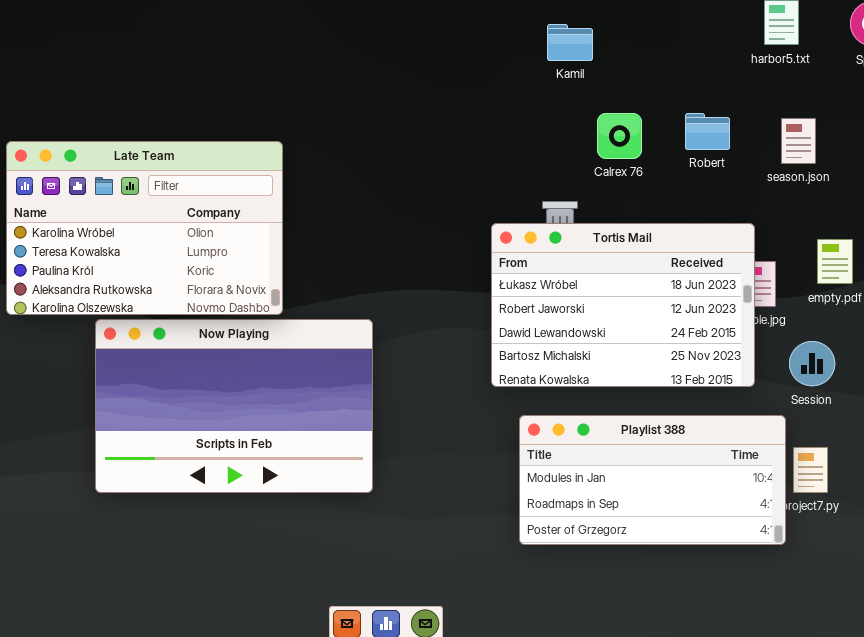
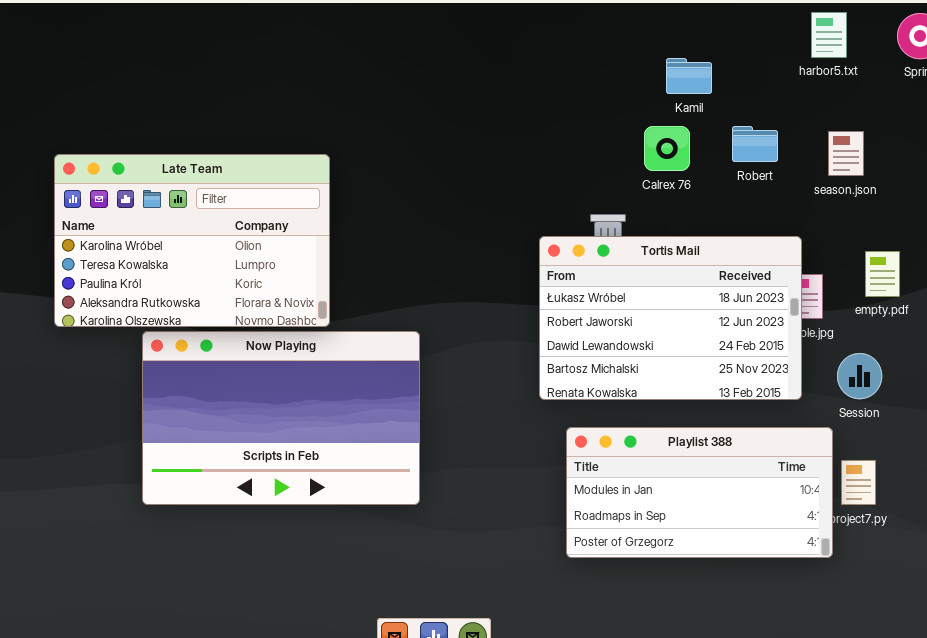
Kamil: [547,24,593,61] -> [666,58,712,94], moved

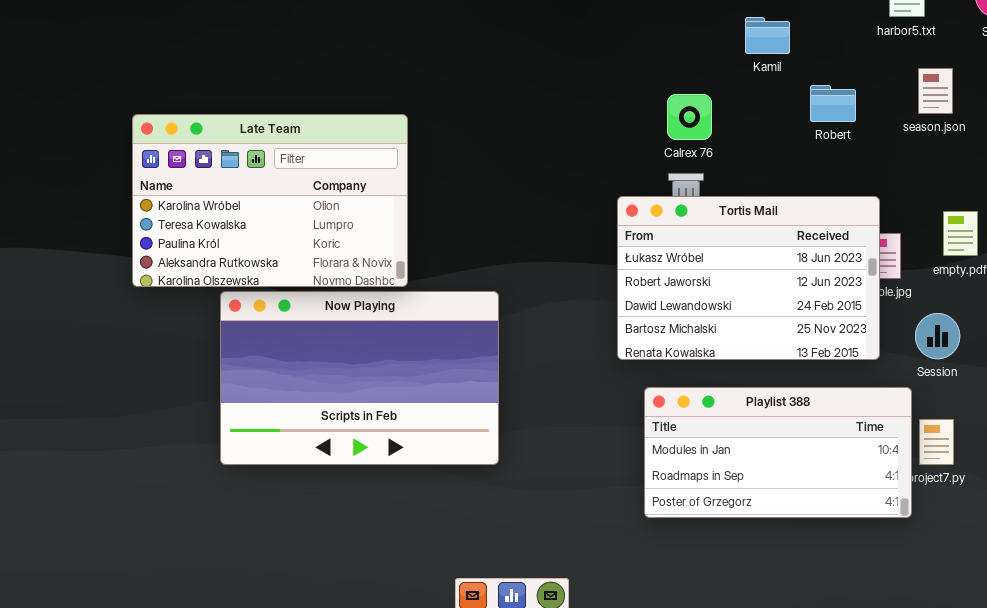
Calrex 76: [644,126,690,171] -> [667,94,712,140], moved
season.json: [828,131,864,176] -> [918,68,953,114], moved

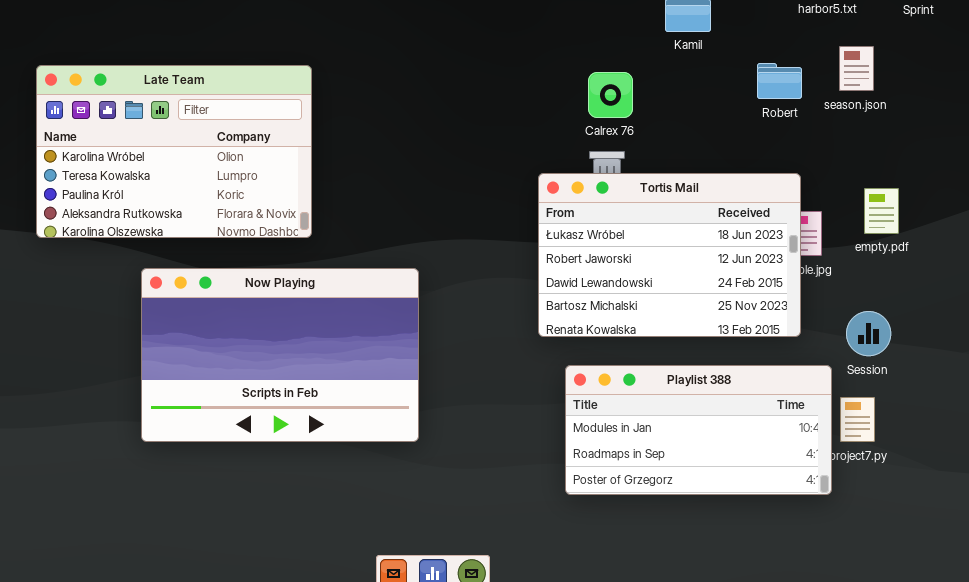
Robert: [810,85,856,122] -> [757,63,802,99], moved
Late Team: [132,114,408,287] -> [36,65,312,238], moved
Session: [915,313,960,359] -> [846,311,891,356], moved

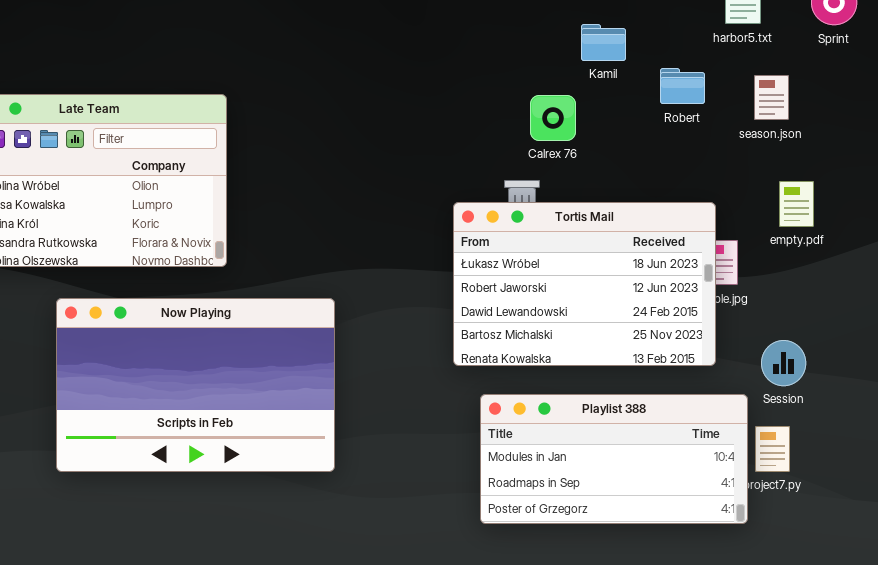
Robert: [757,63,802,99] -> [660,68,705,104], moved
Calrex 76: [588,72,633,118] -> [530,95,576,141], moved
empty.pdf: [864,188,899,234] -> [779,181,814,227], moved

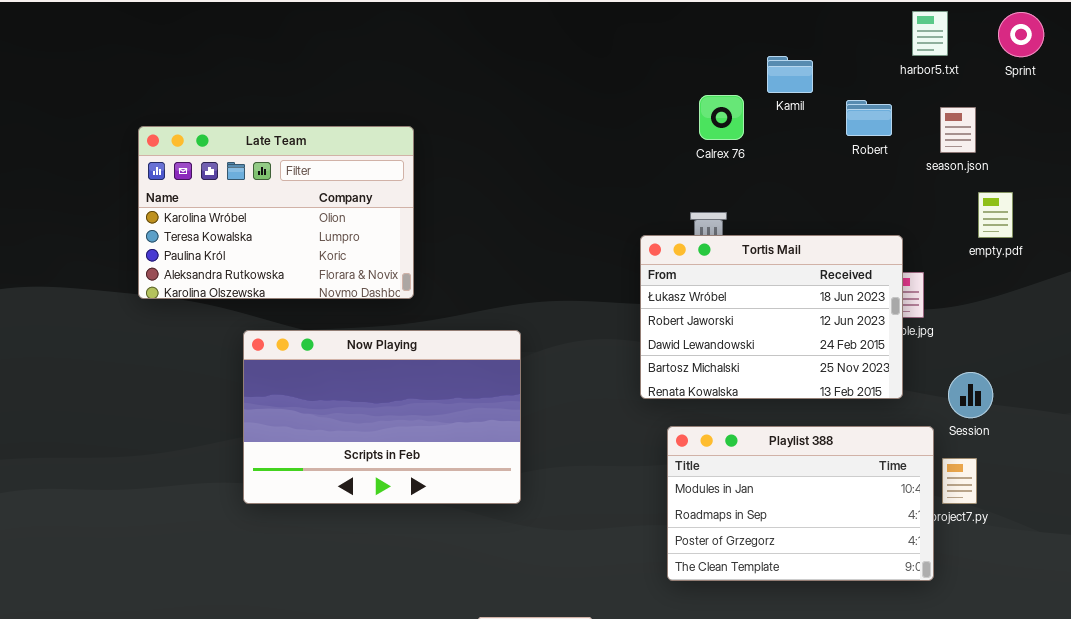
Calrex 76: [530,95,576,141] -> [699,95,744,140], moved
empty.pdf: [779,181,814,227] -> [978,192,1013,238], moved
Playlist 388: [480,394,748,524] -> [667,426,934,581], resized

